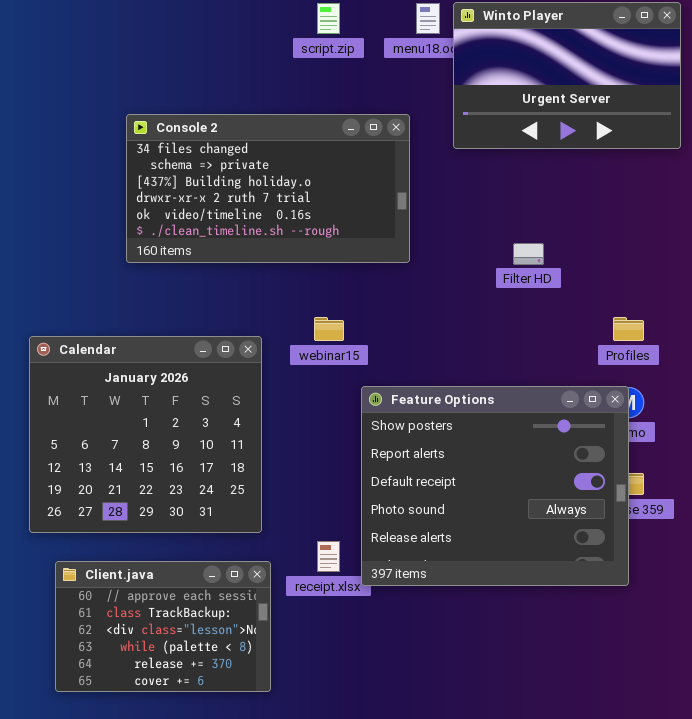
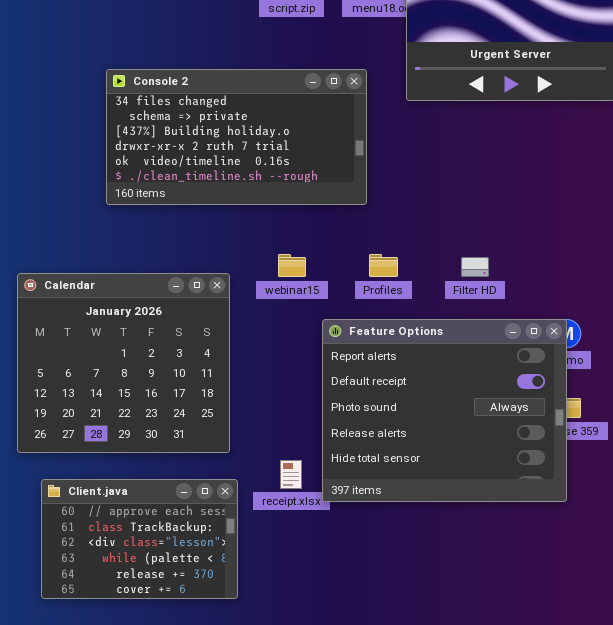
Filter HD: [513,243,544,265] -> [461,257,489,277], moved
Profiles: [613,317,644,341] -> [369,254,398,277], moved
Feature Options: [361,386,629,586] -> [322,319,567,502], scrolled down 1 row

